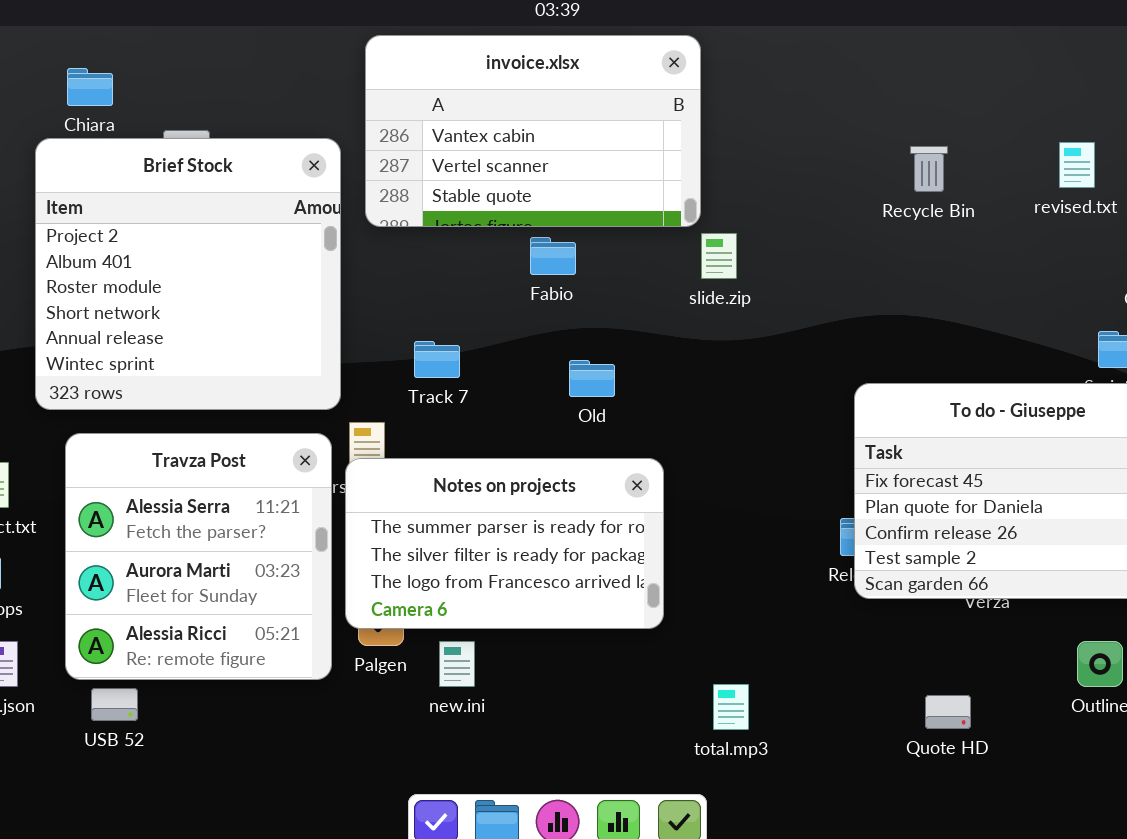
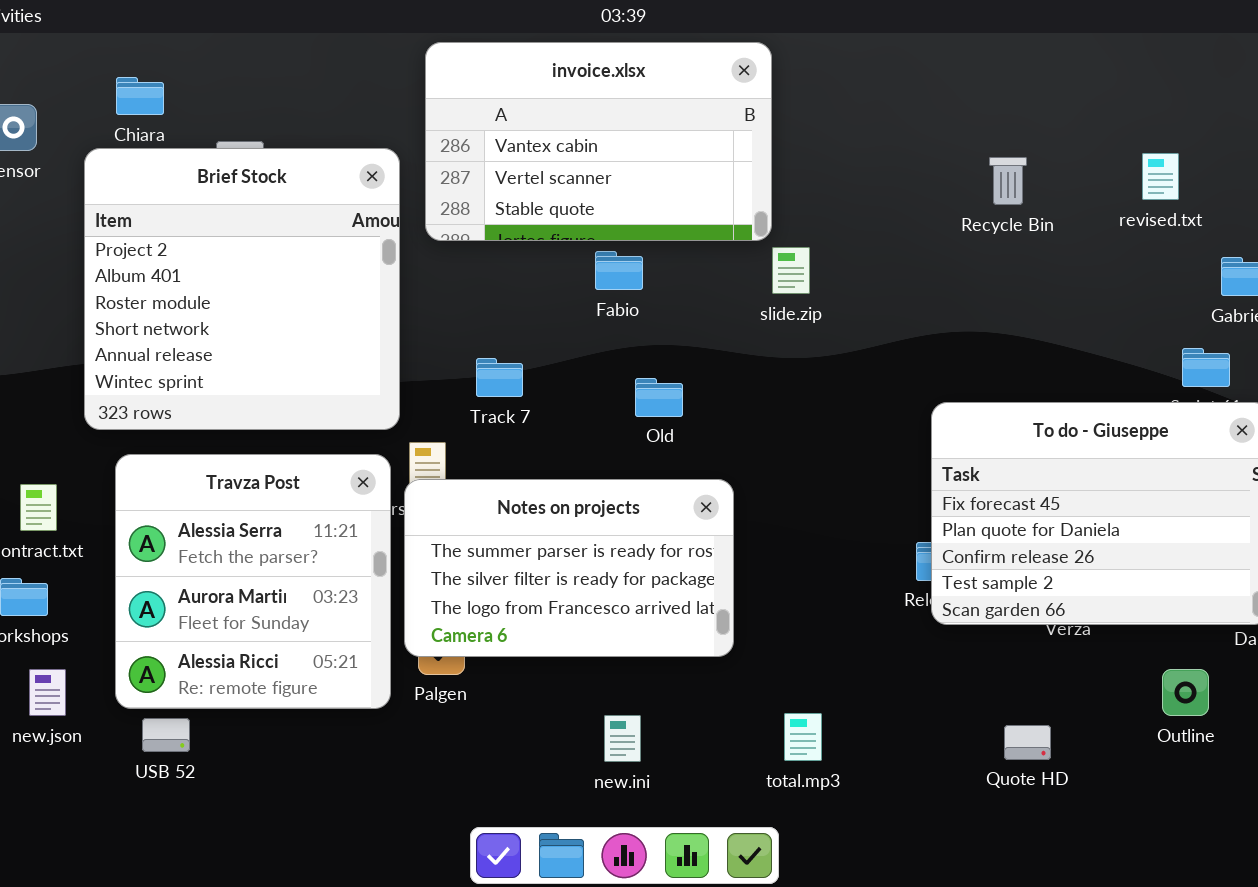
new.ini: [439,641,475,687] -> [604,715,641,762], moved

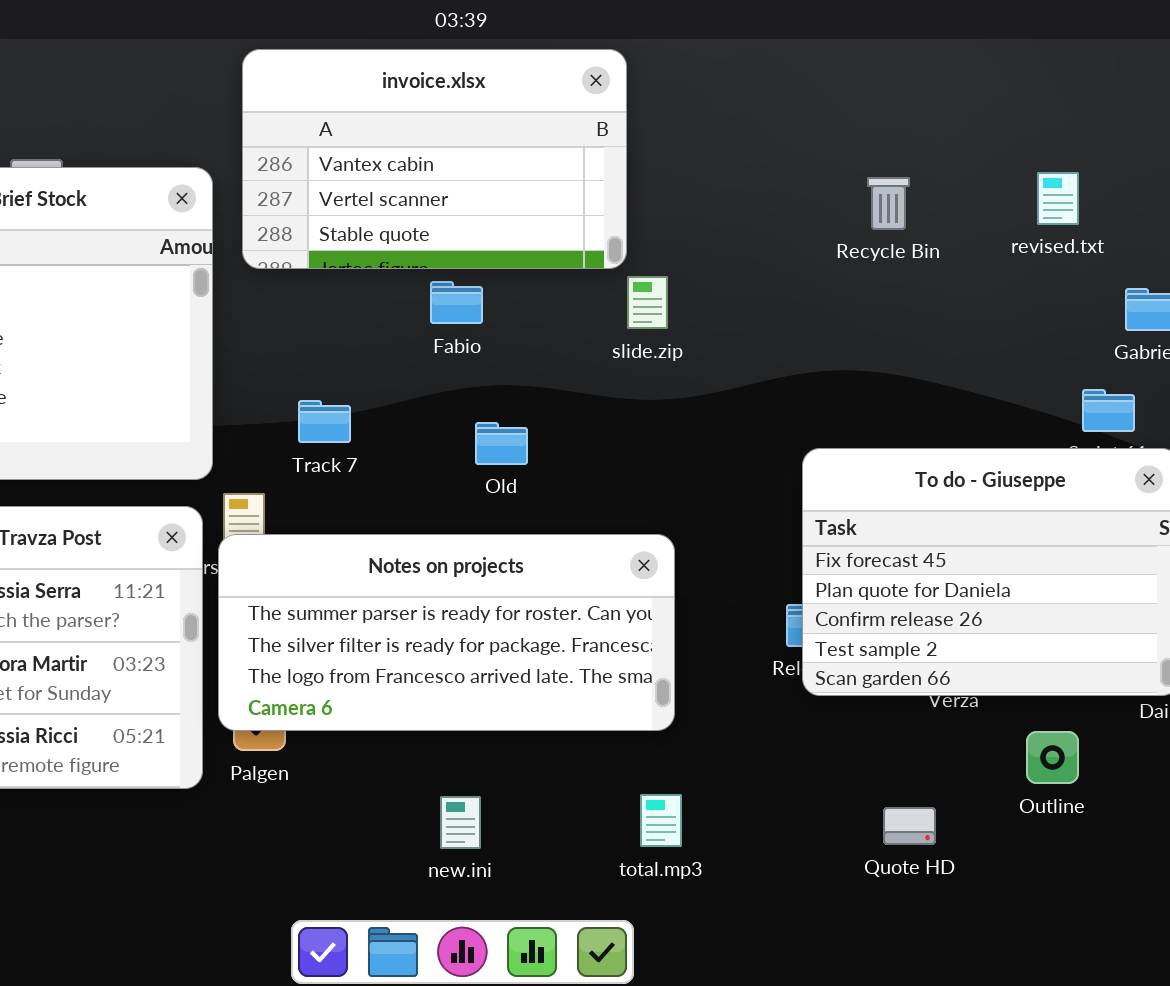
Notes on projects: [404,479,734,657] -> [218,534,675,731], resized
Outline: [1162,669,1209,716] -> [1026,731,1079,784], moved

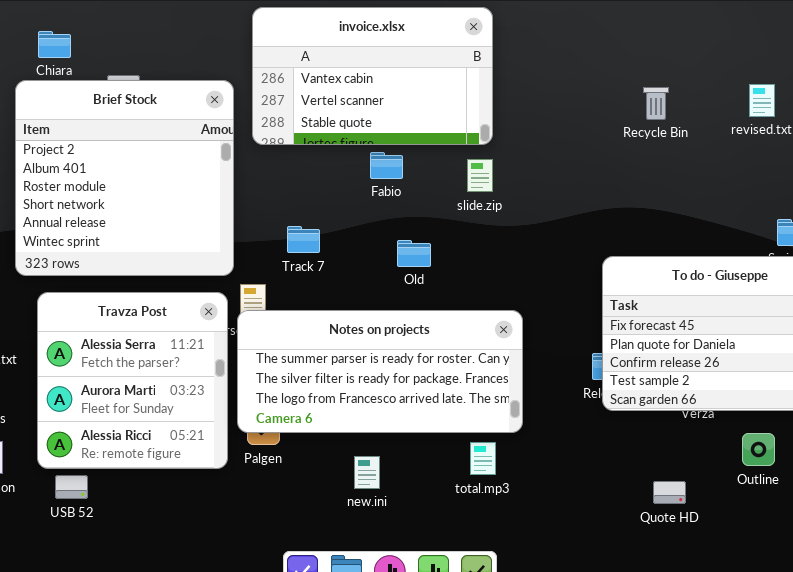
slide.zip: [627,276,668,329] -> [467,159,493,192], moved
total.mp3: [640,794,682,847] -> [470,442,496,475], moved
new.ini: [440,796,481,849] -> [354,456,380,489], moved

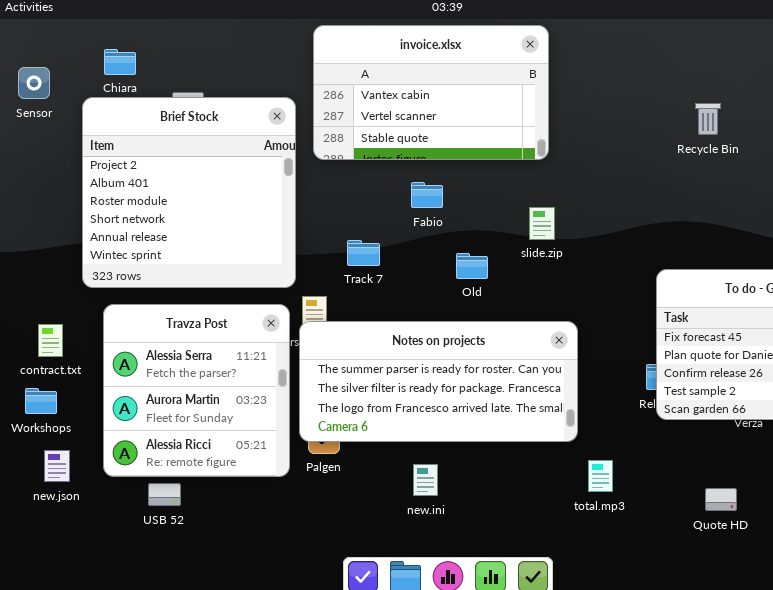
Fabio: [370,152,403,179] -> [411,182,443,208], moved
slide.zip: [467,159,493,192] -> [529,207,555,240], moved
total.mp3: [470,442,496,475] -> [588,460,613,492], moved
USB 52: [55,475,88,499] -> [148,483,181,506], moved

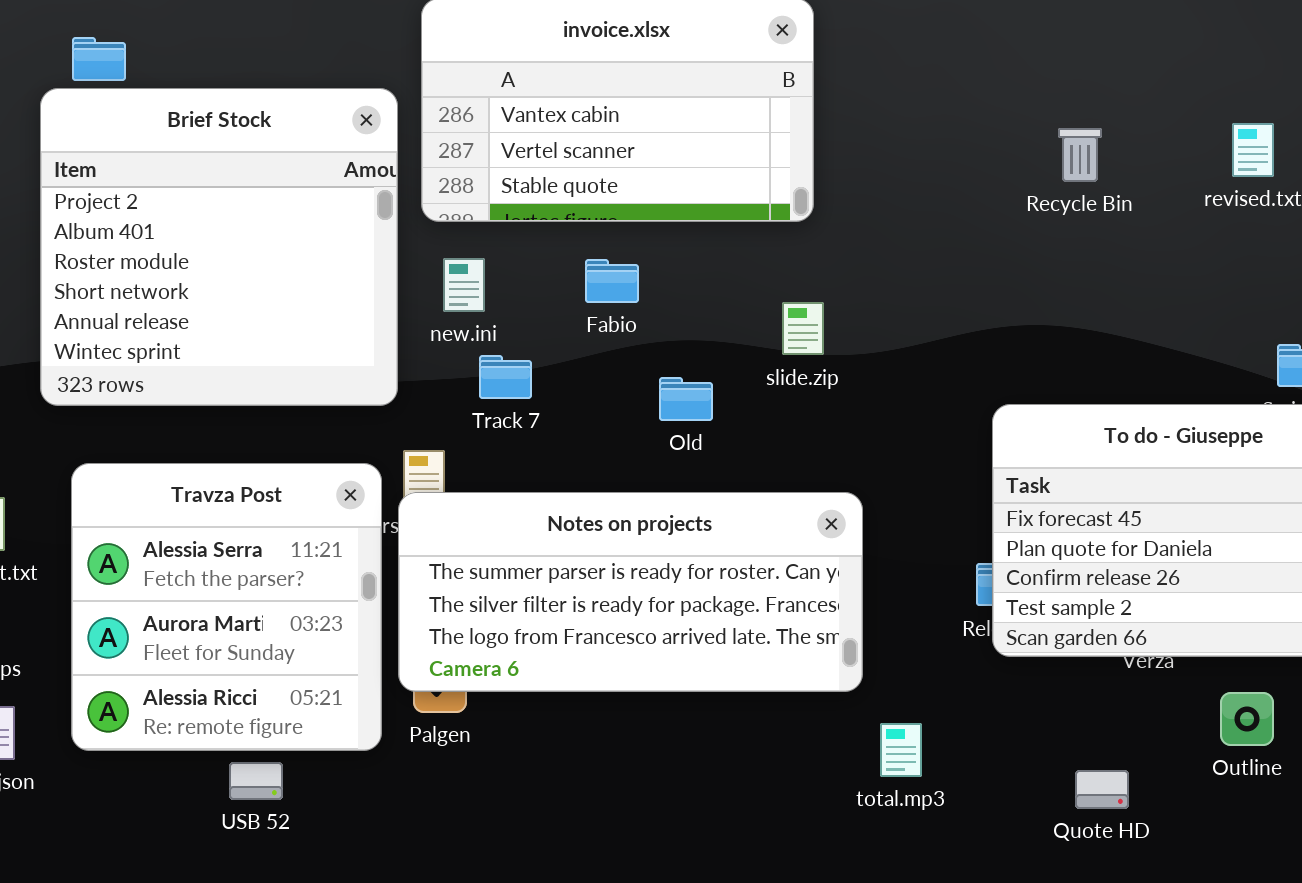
Brief Stock: [82,97,296,288] -> [40,88,398,406], moved
new.ini: [413,464,438,496] -> [443,258,485,312], moved
USB 52: [148,483,181,506] -> [229,762,283,800], moved

